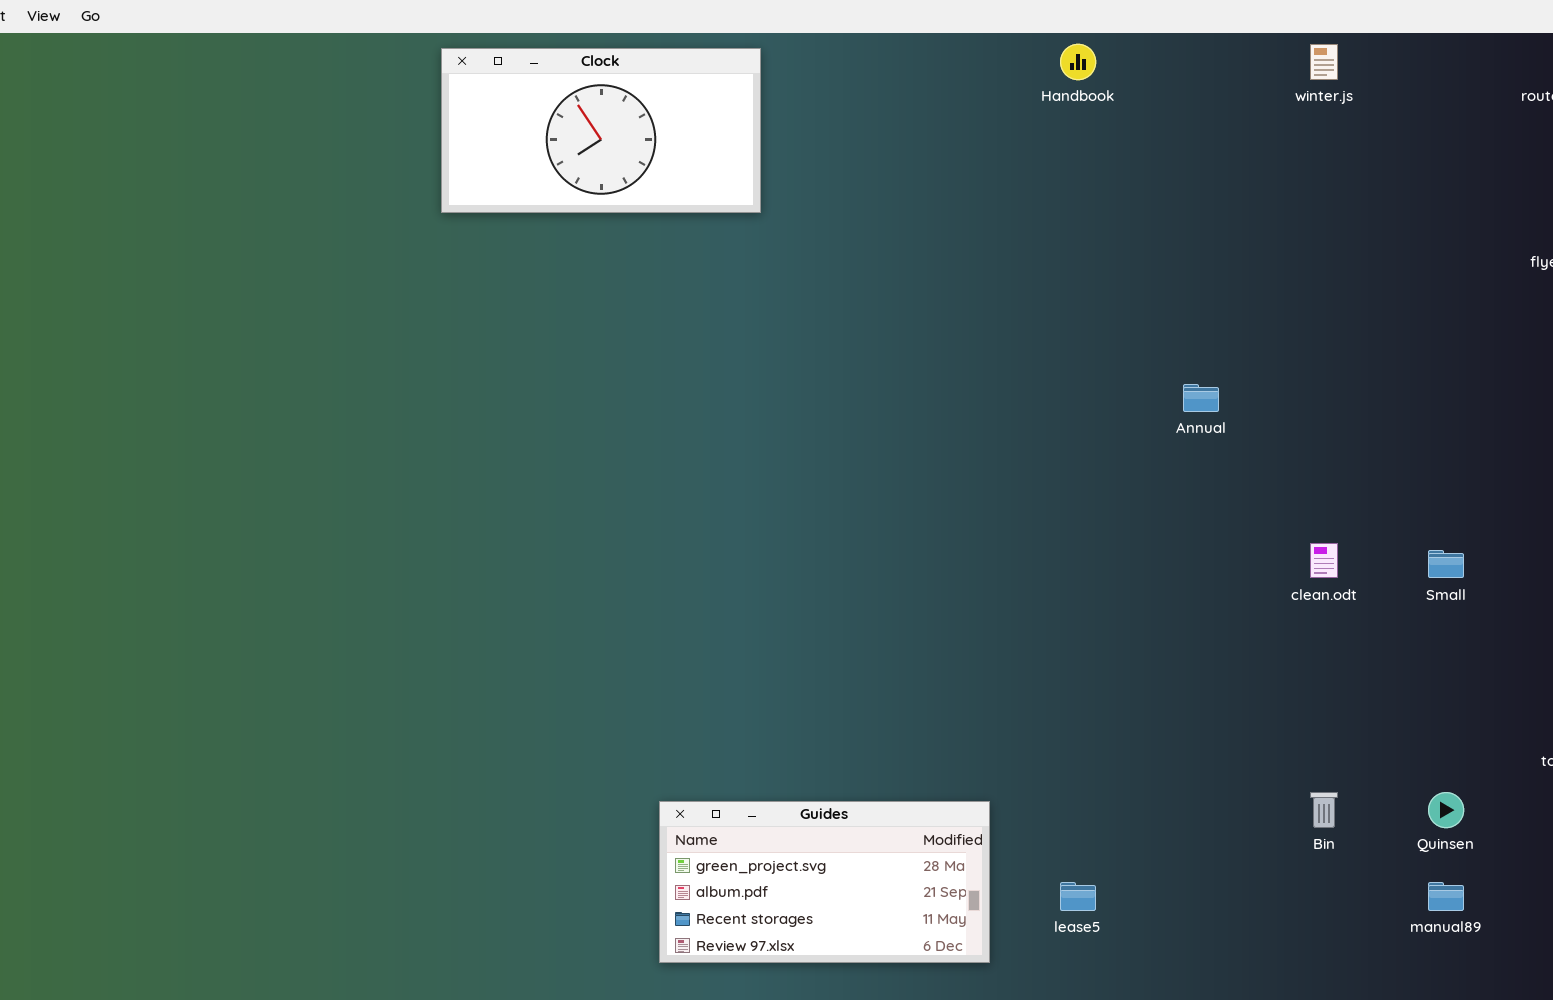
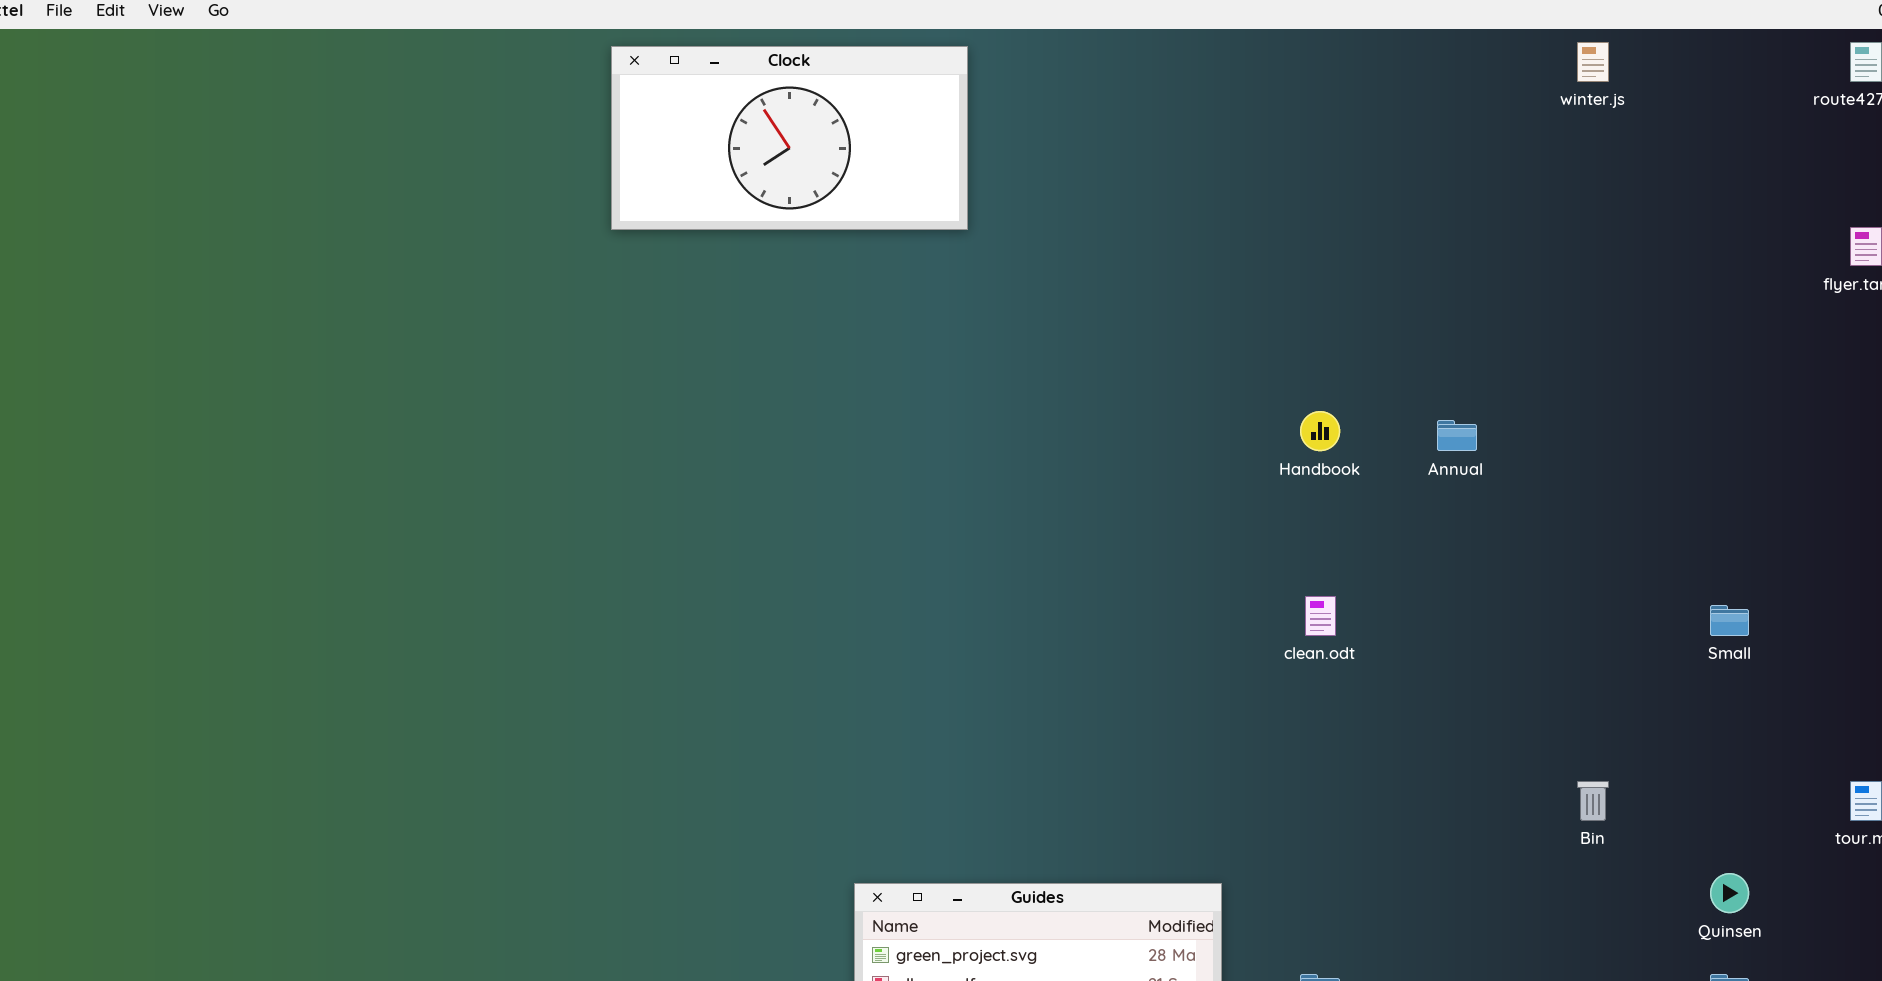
Handbook: [1060,44,1096,80] -> [1300,411,1340,451], moved
clean.odt: [1310,543,1338,578] -> [1305,596,1336,636], moved
Bin: [1310,792,1338,828] -> [1577,781,1609,821], moved

